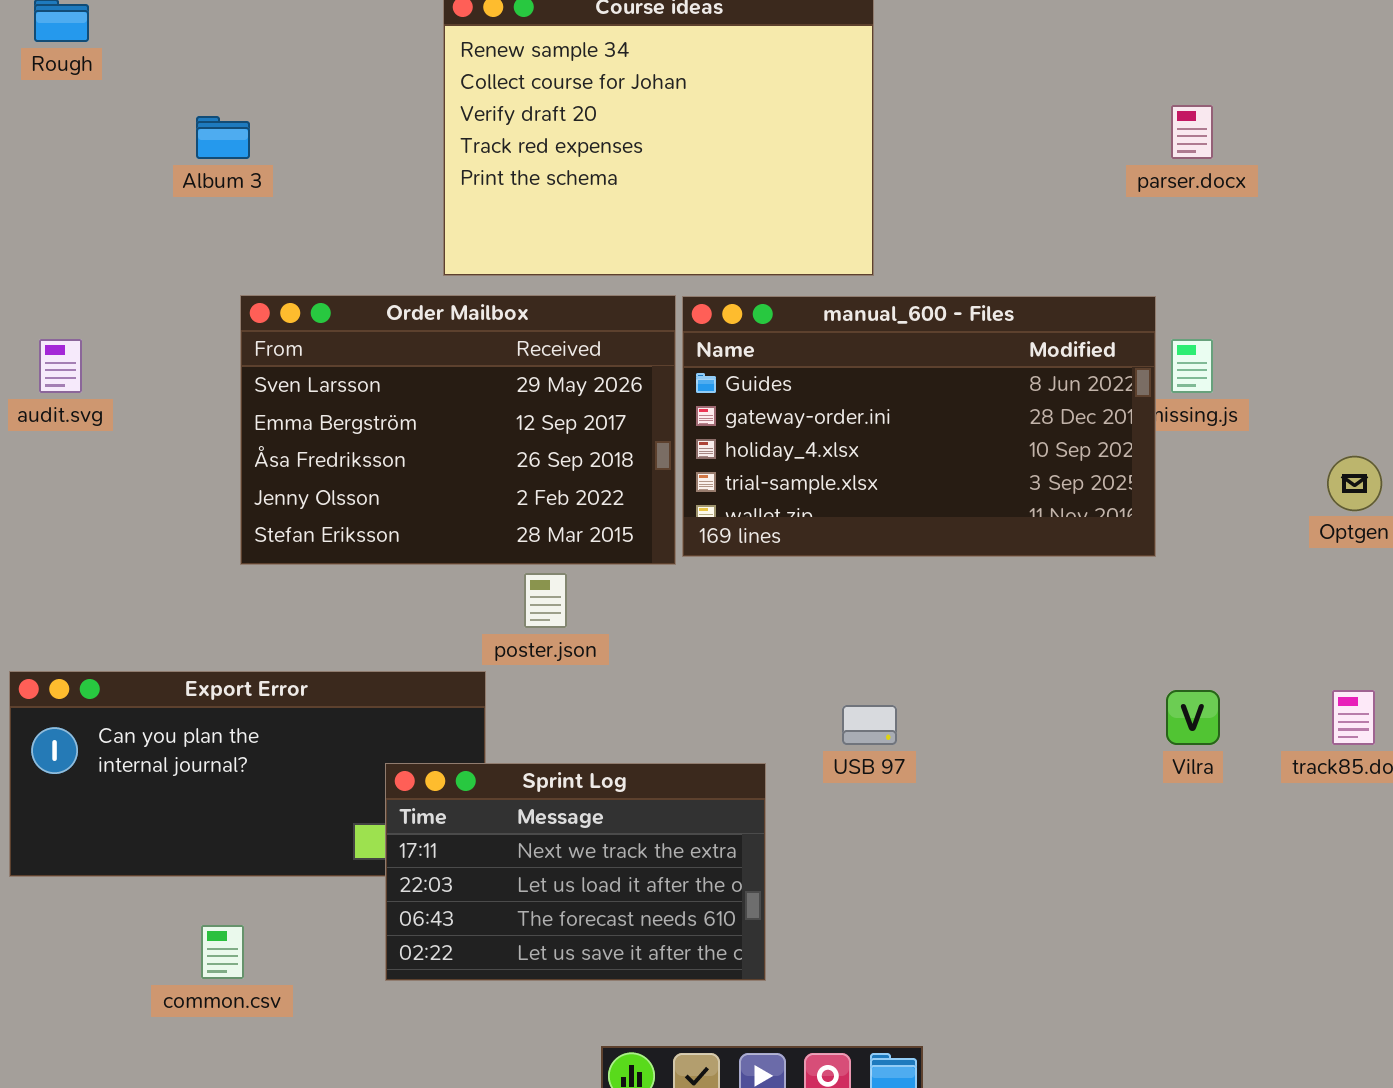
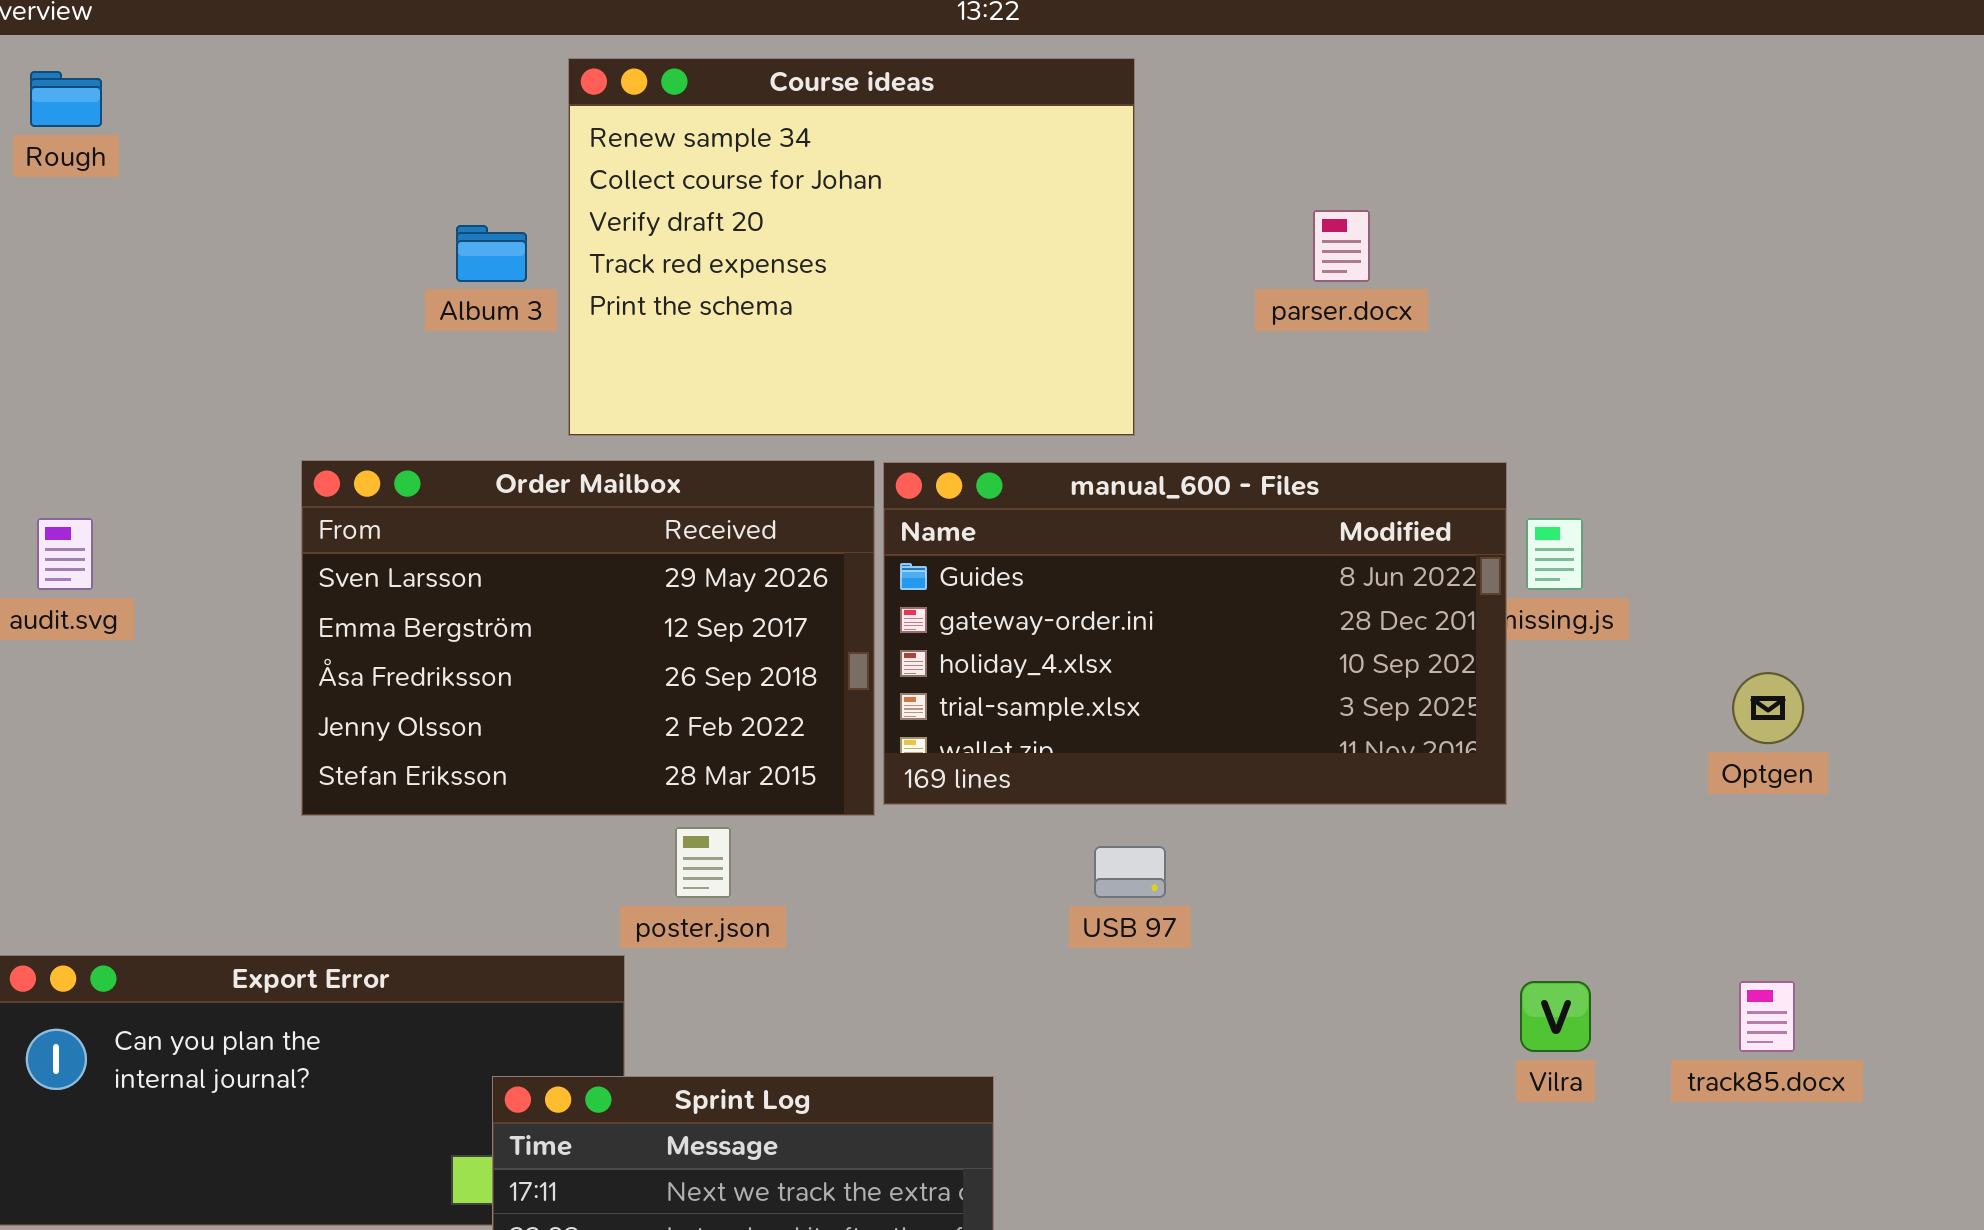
parser.docx: [1171,105,1213,159] -> [1313,210,1370,282], moved
Album 3: [196,116,250,159] -> [456,225,527,282], moved
USB 97: [842,705,897,745] -> [1094,846,1166,898], moved

